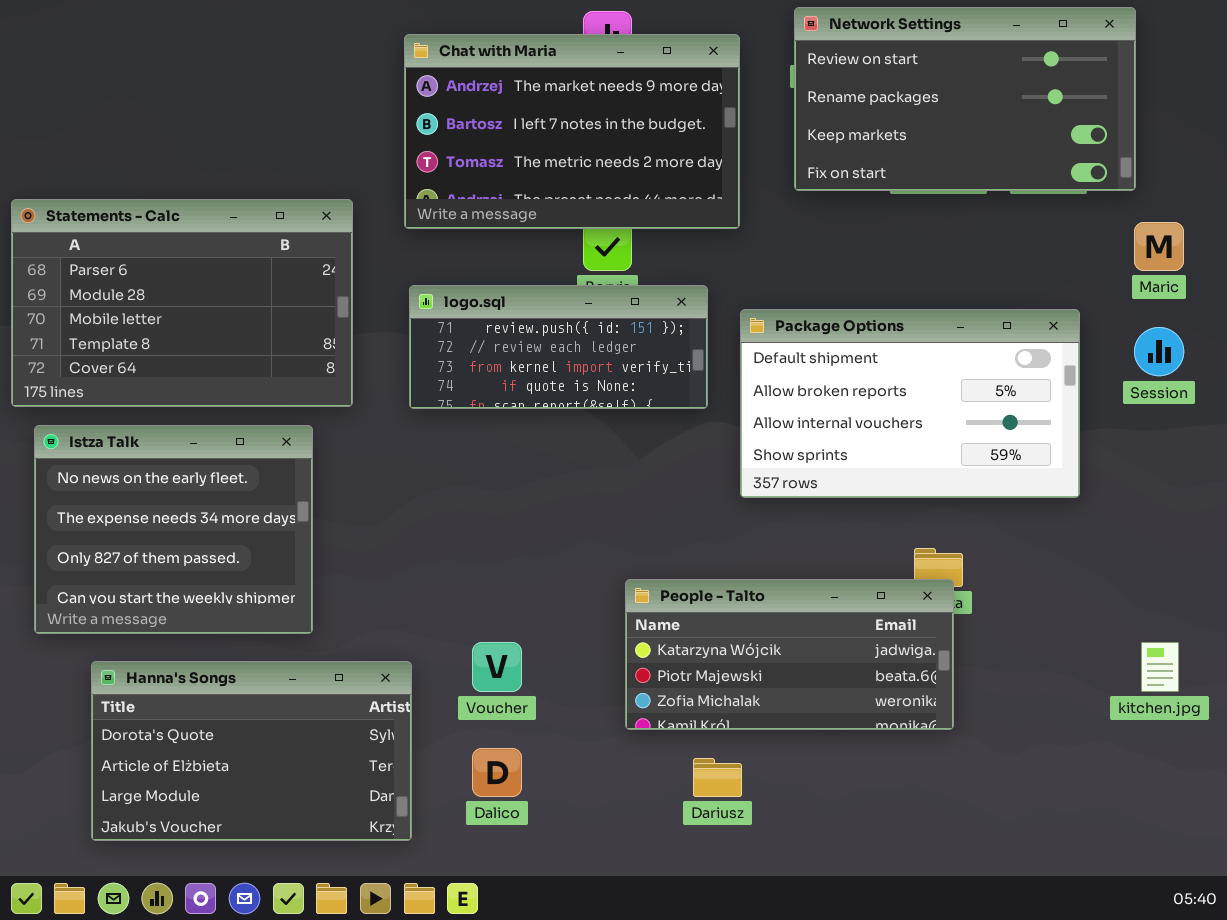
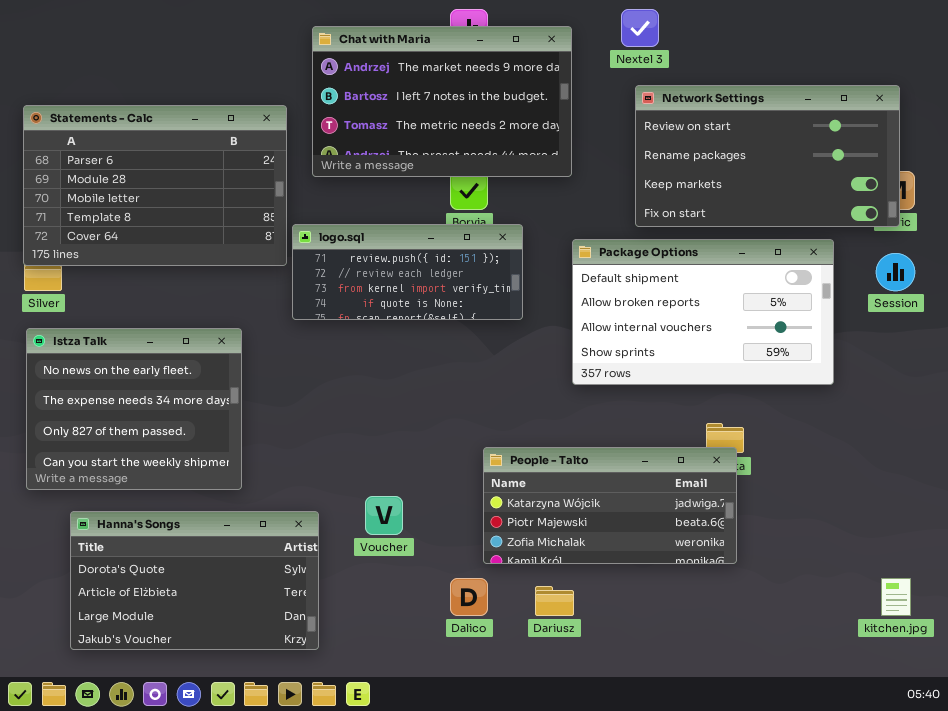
Network Settings: [794,7,1136,191] -> [635,85,900,227], moved
Statements - Calc: [11,199,353,407] -> [23,105,287,266], moved
logo.sql: [409,285,708,409] -> [292,224,523,320], moved
kitchen.jpg: [1141,642,1179,692] -> [881,578,911,616], moved
Dalico: [472,748,522,797] -> [450,578,488,616], moved

